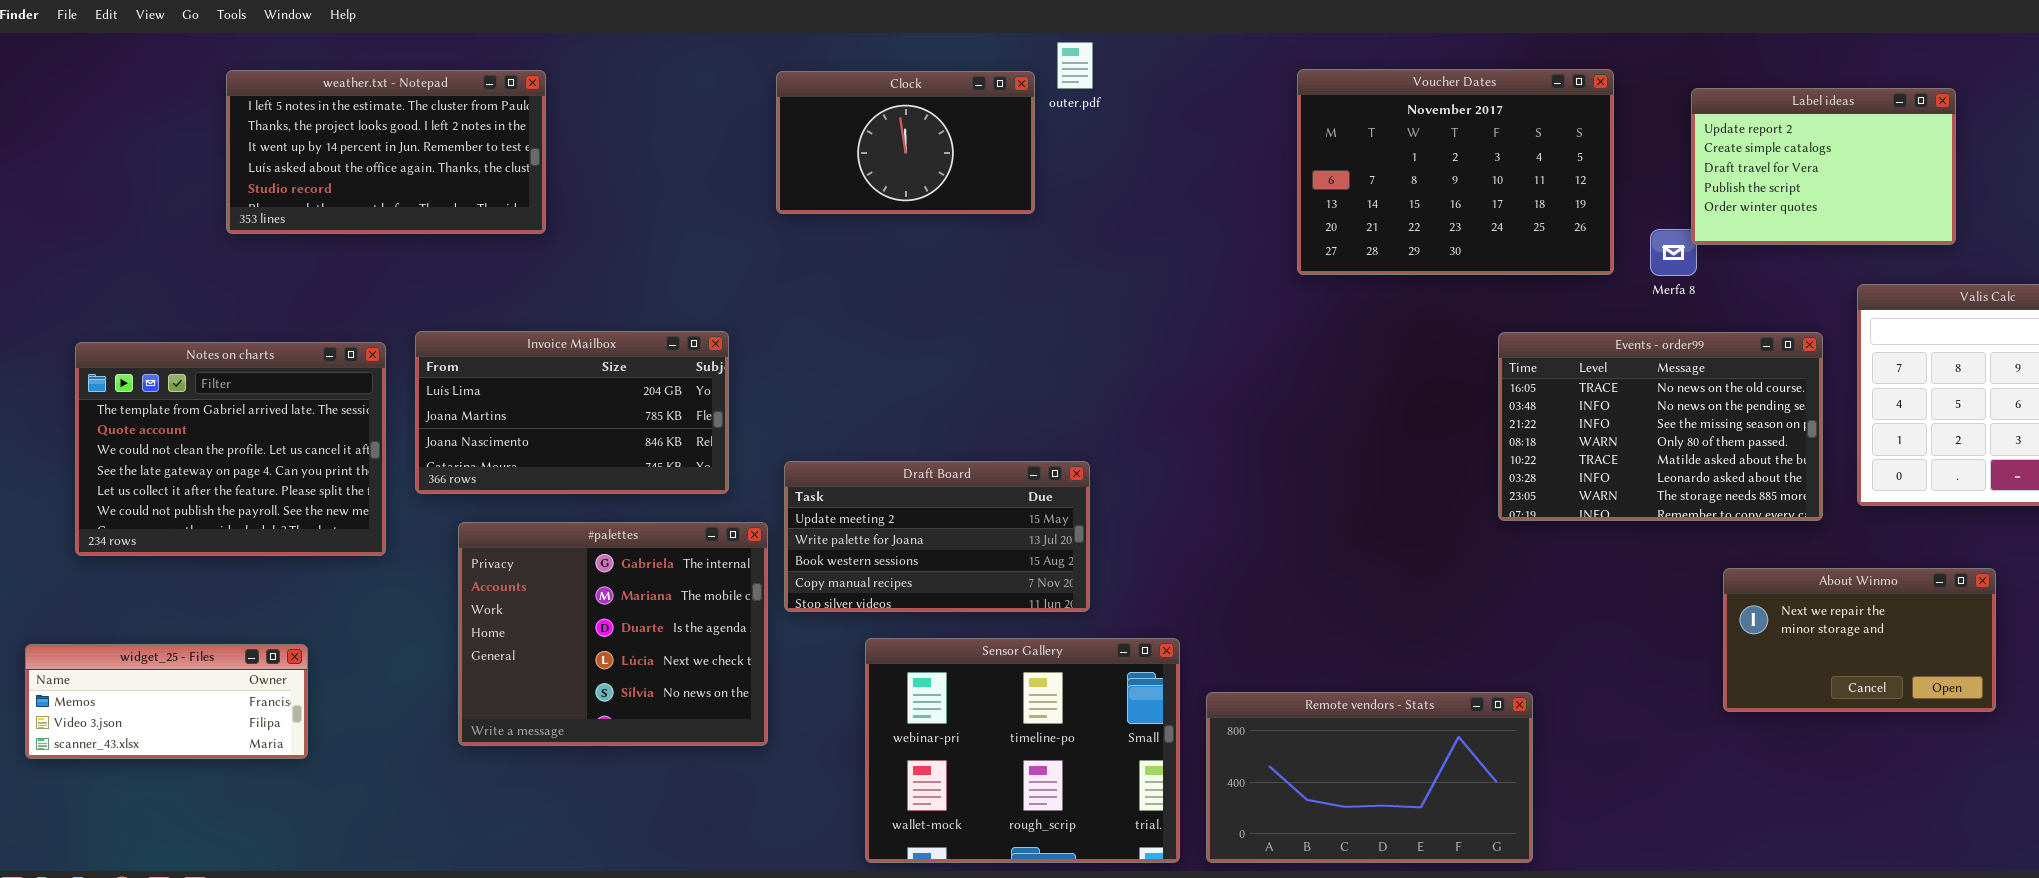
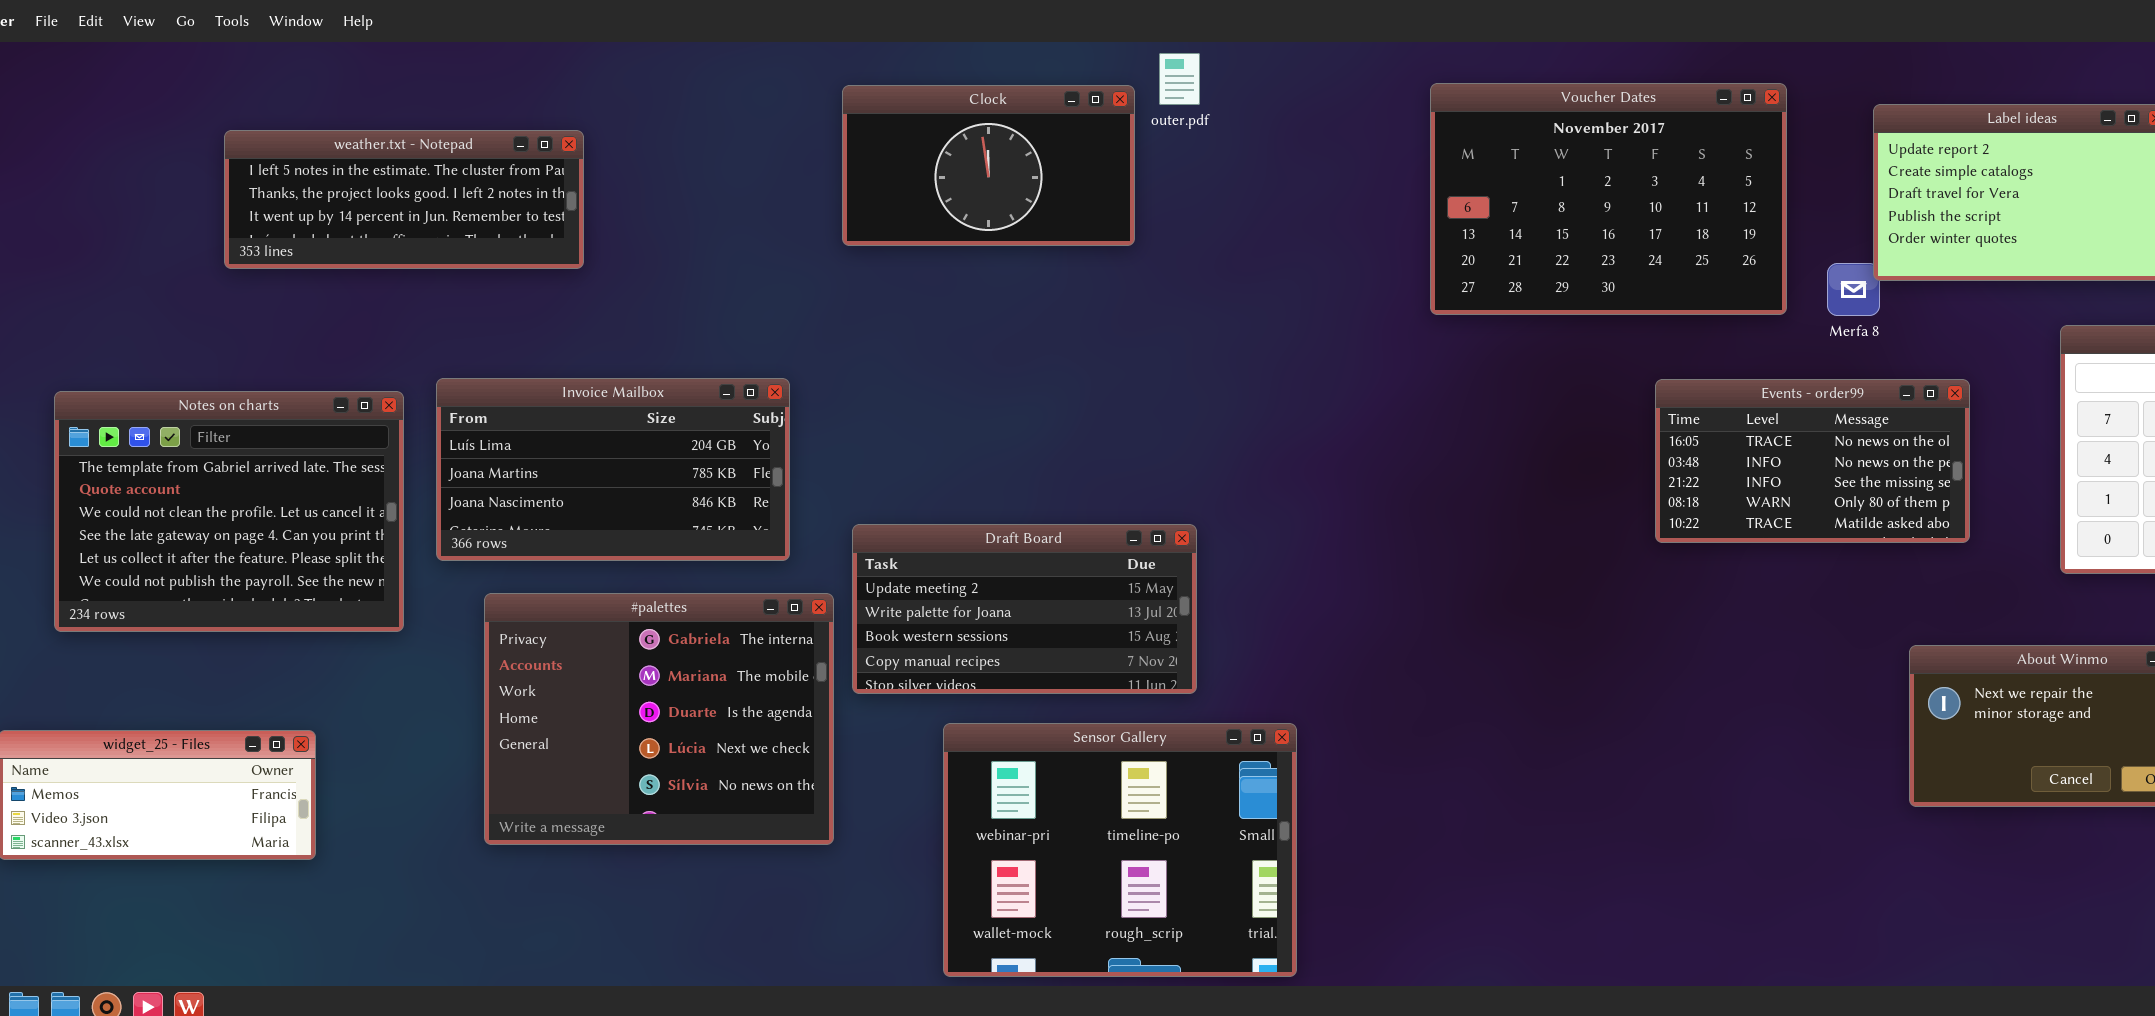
weather.txt - Notepad: [226,70,546,234] -> [224,130,584,269], resized
Events - order99: [1498,332,1823,521] -> [1655,379,1970,543], resized
Remote vendors - Stats: [1206,692,1533,863] -> none, closed

